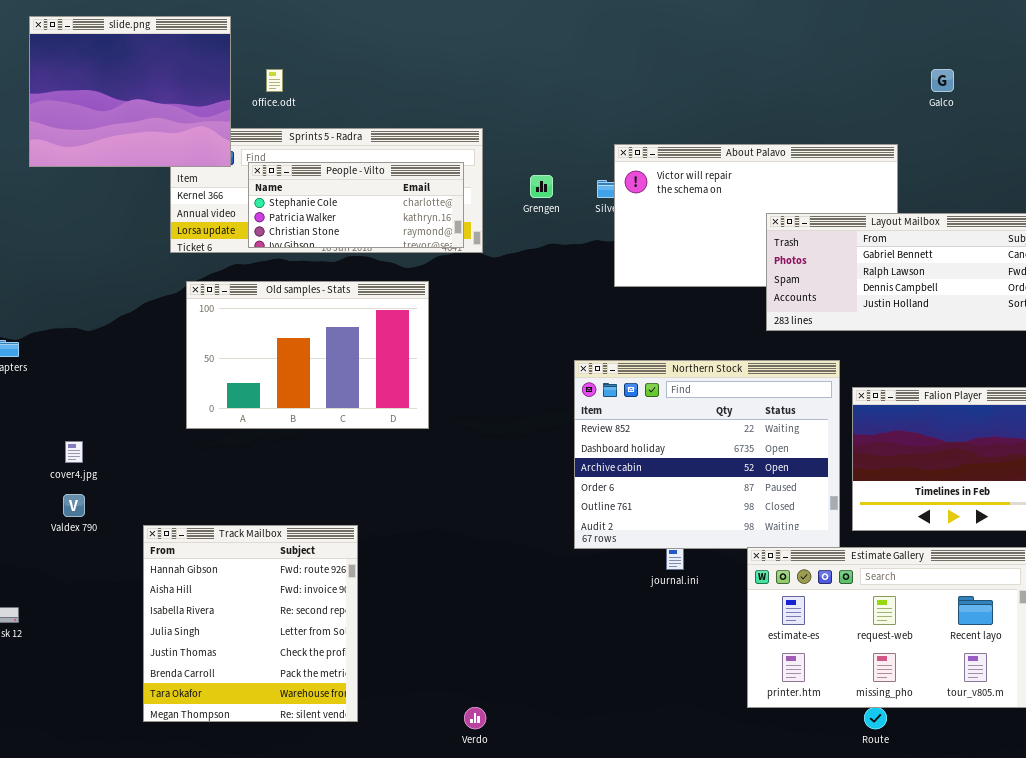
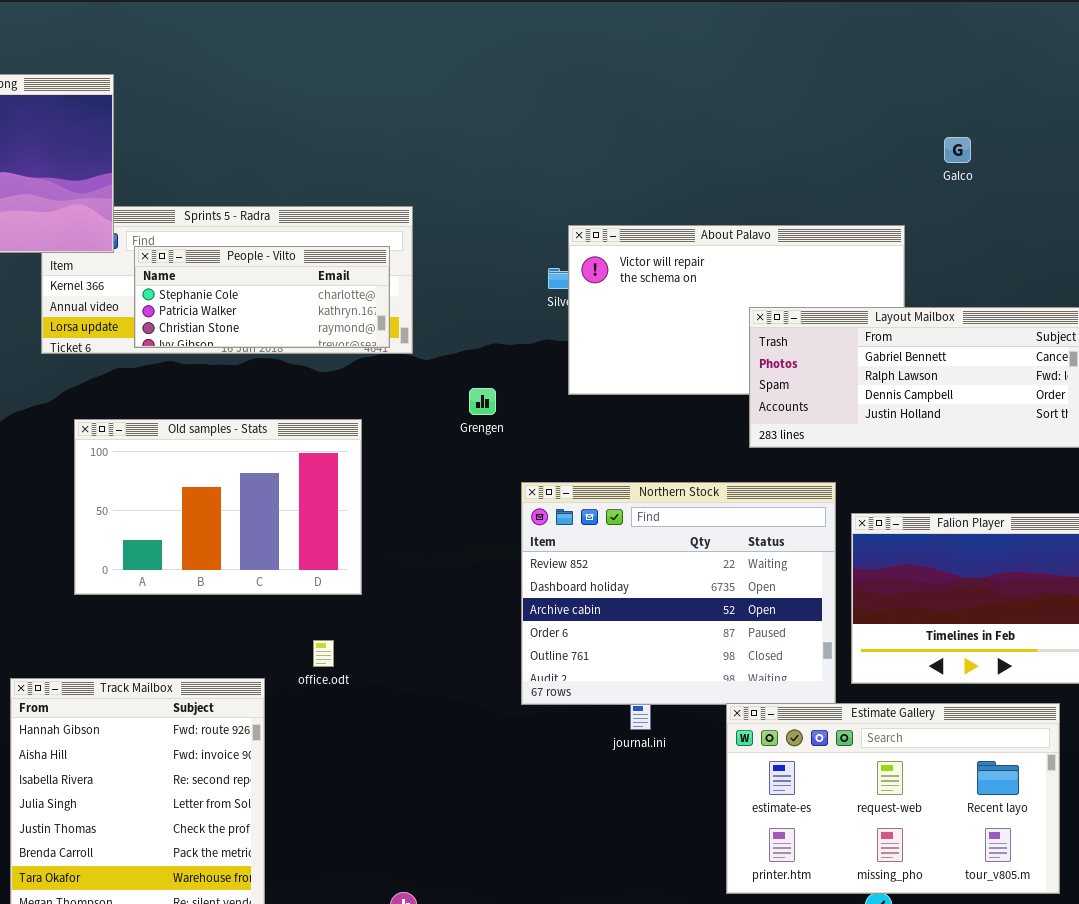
office.odt: [266,69,283,92] -> [313,640,334,667], moved
Grengen: [530,175,553,198] -> [469,388,496,415], moved
Old samples - Stats: [186,281,429,429] -> [74,419,362,595], moved

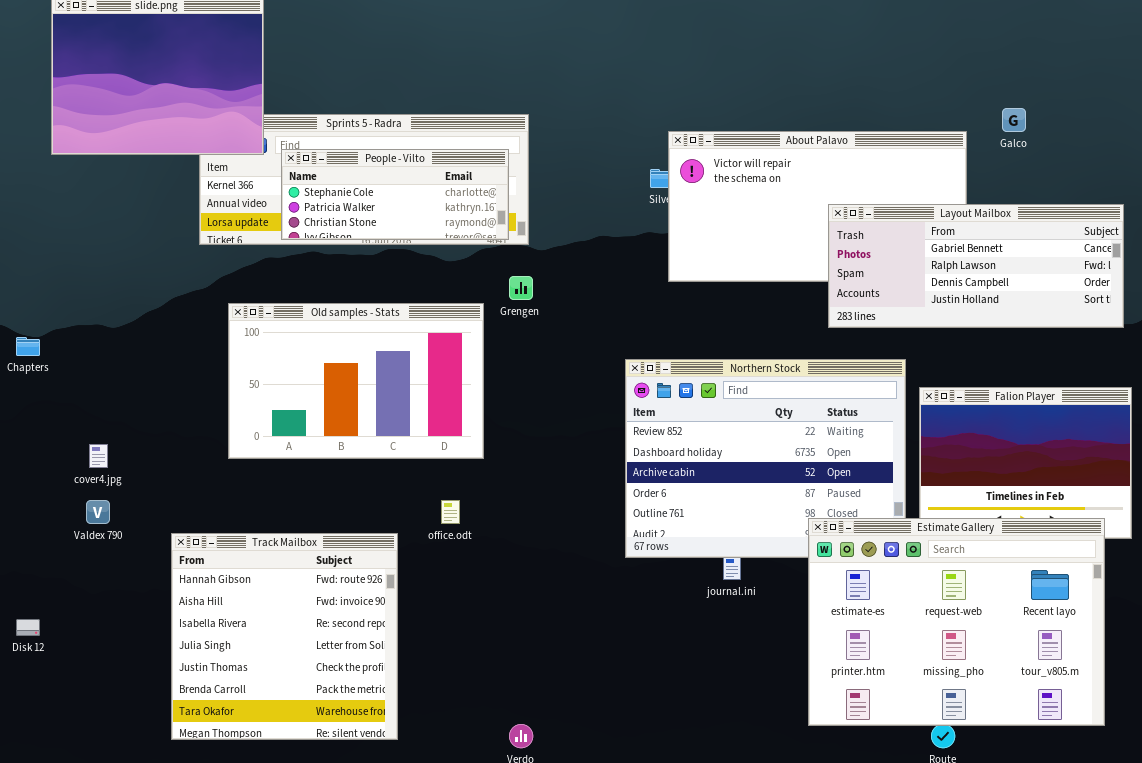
Galco: [944,137,971,163] -> [1002,108,1026,132], moved
Grengen: [469,388,496,415] -> [509,276,533,300], moved
Estimate Gallery: [726,703,1060,894] -> [808,518,1105,726], resized

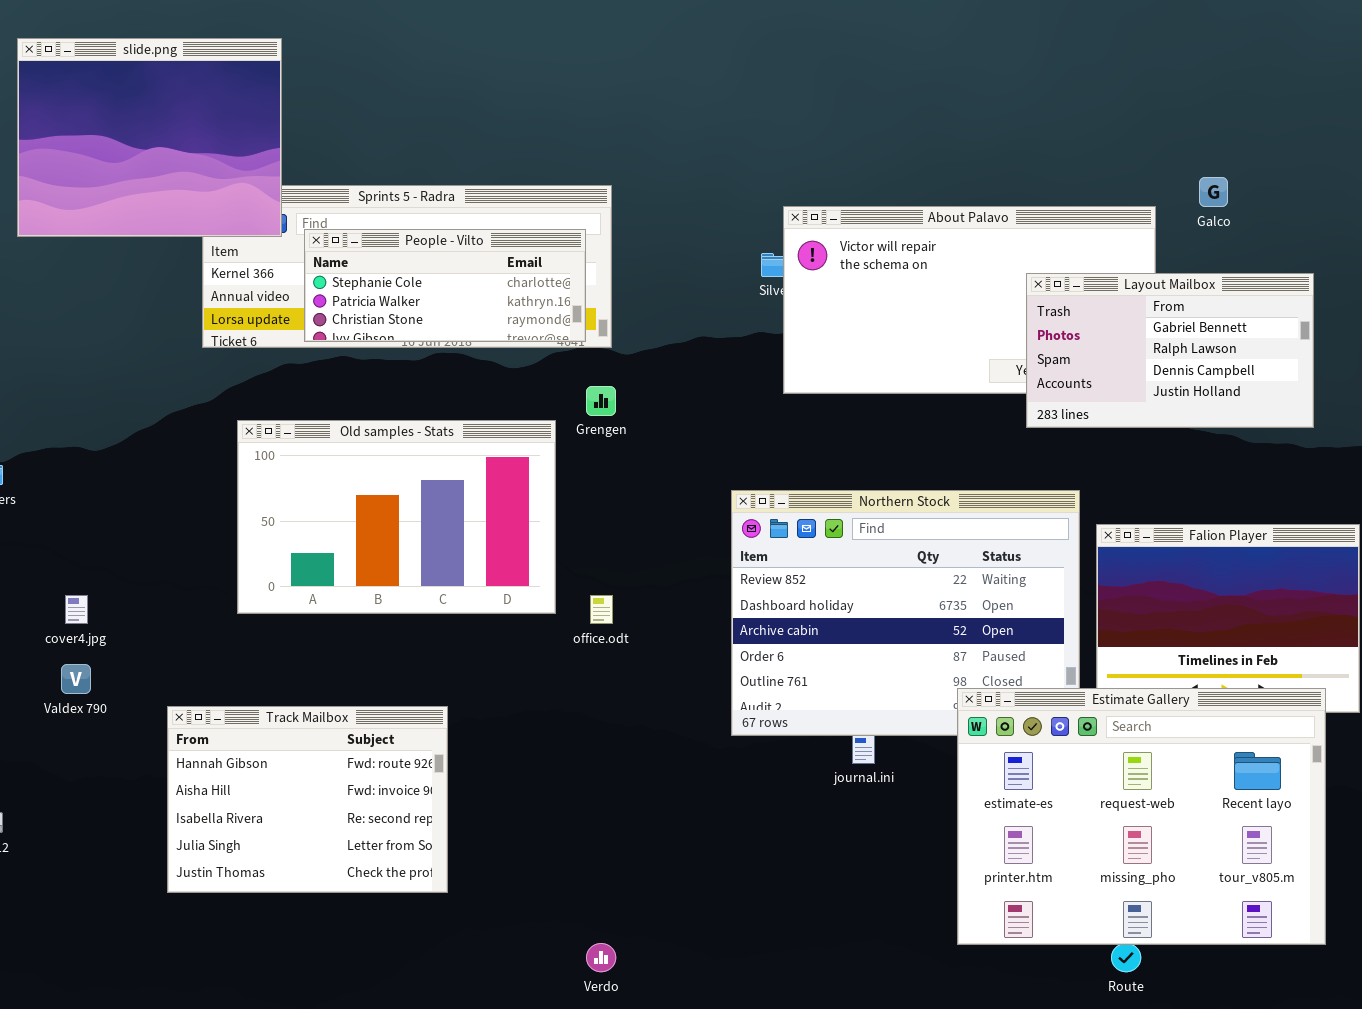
Layout Mailbox: [828,204,1124,328] -> [1026,273,1314,428], moved, resized
office.odt: [441,500,460,524] -> [590,595,613,624], moved
Track Mailbox: [171,533,398,740] -> [167,706,448,893], resized

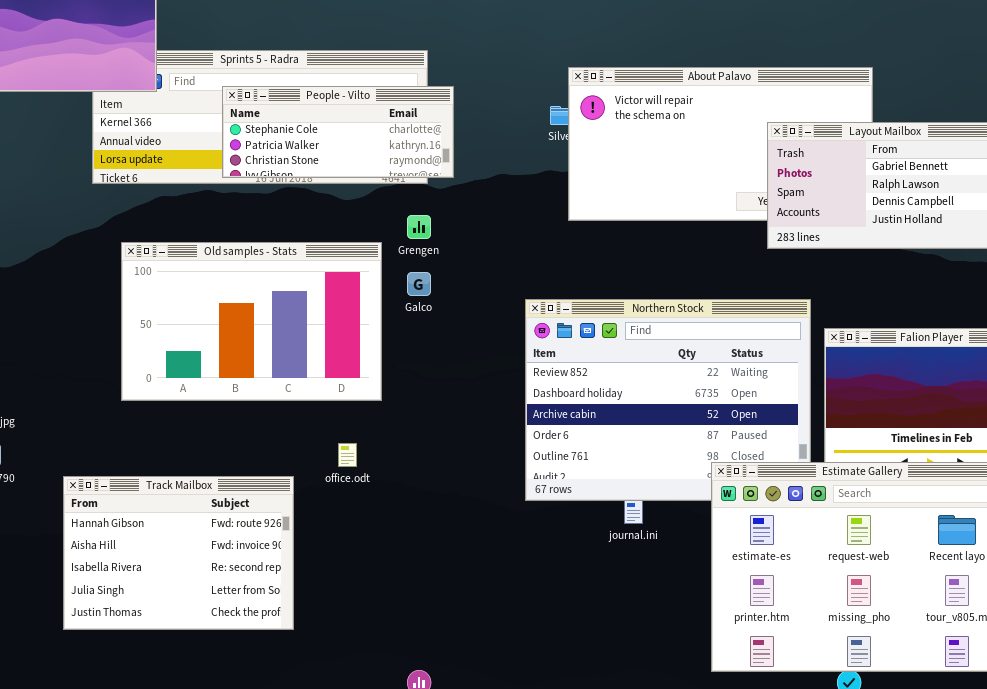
Galco: [1199,177,1228,207] -> [407,272,431,296], moved
People - Vilto: [304,229,586,342] -> [222,86,454,178], moved
office.odt: [590,595,613,624] -> [338,443,357,467], moved

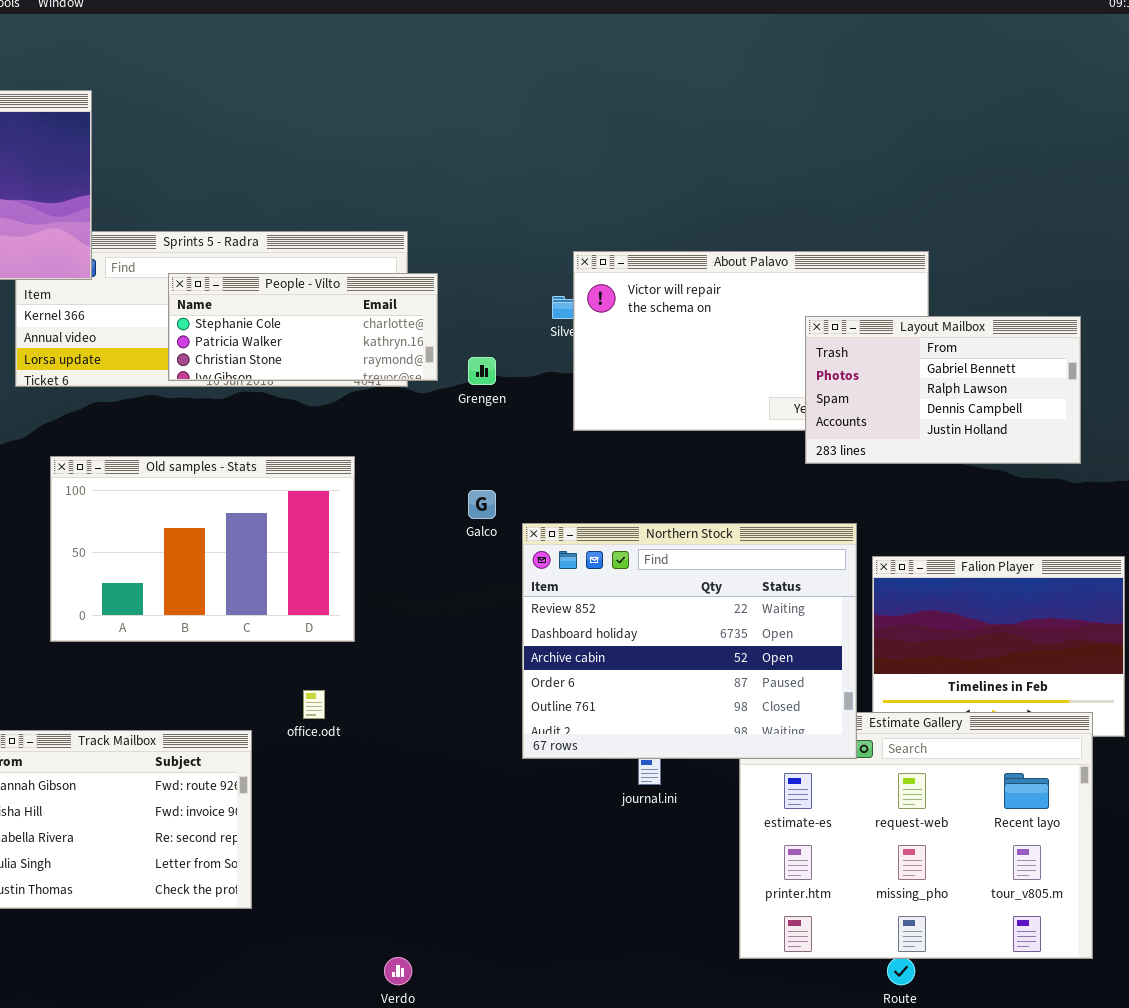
Grengen: [407,215,431,239] -> [468,357,496,385], moved
Galco: [407,272,431,296] -> [468,490,496,519], moved
Northern Stock: [525,299,811,501] -> [522,523,857,759], raised

